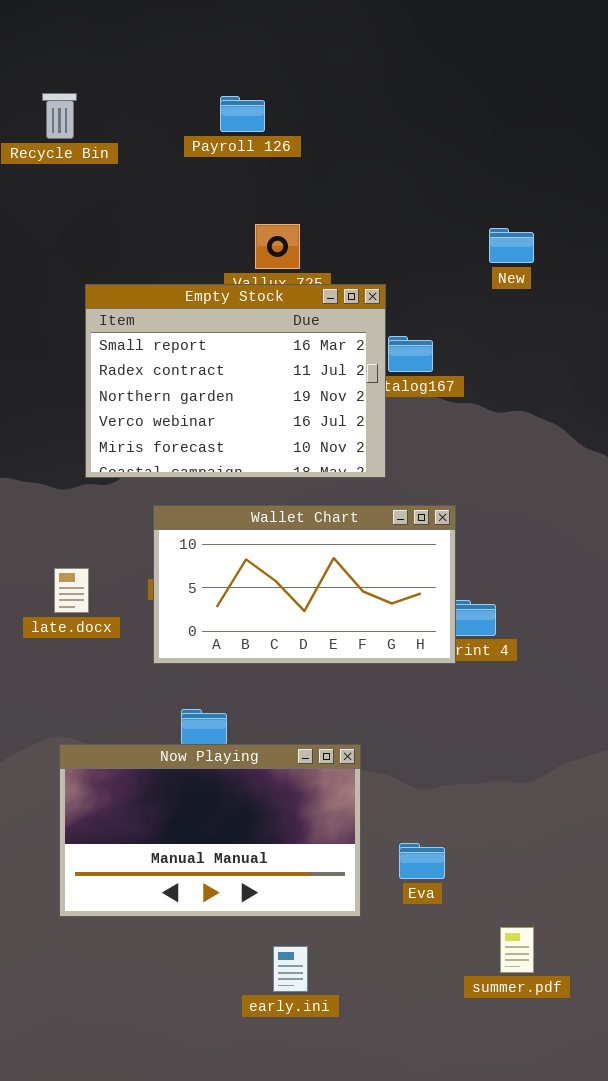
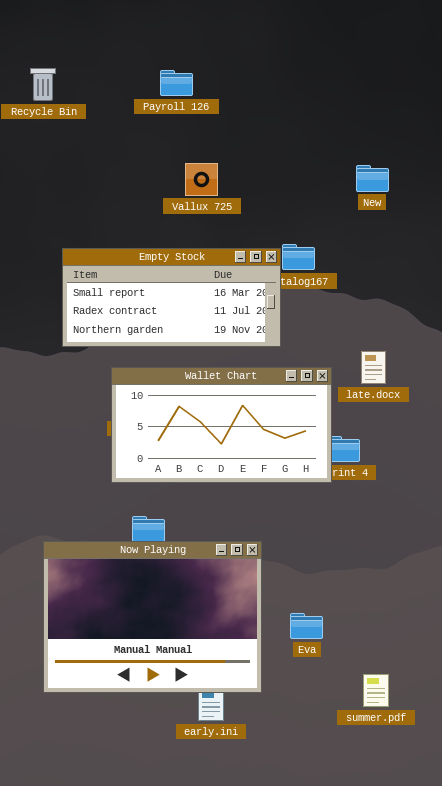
Empty Stock: [85,284,386,478] -> [62,248,281,347], resized
late.docx: [54,568,89,613] -> [361,351,386,384], moved
Now Playing: [59,744,361,917] -> [43,541,262,693], resized

